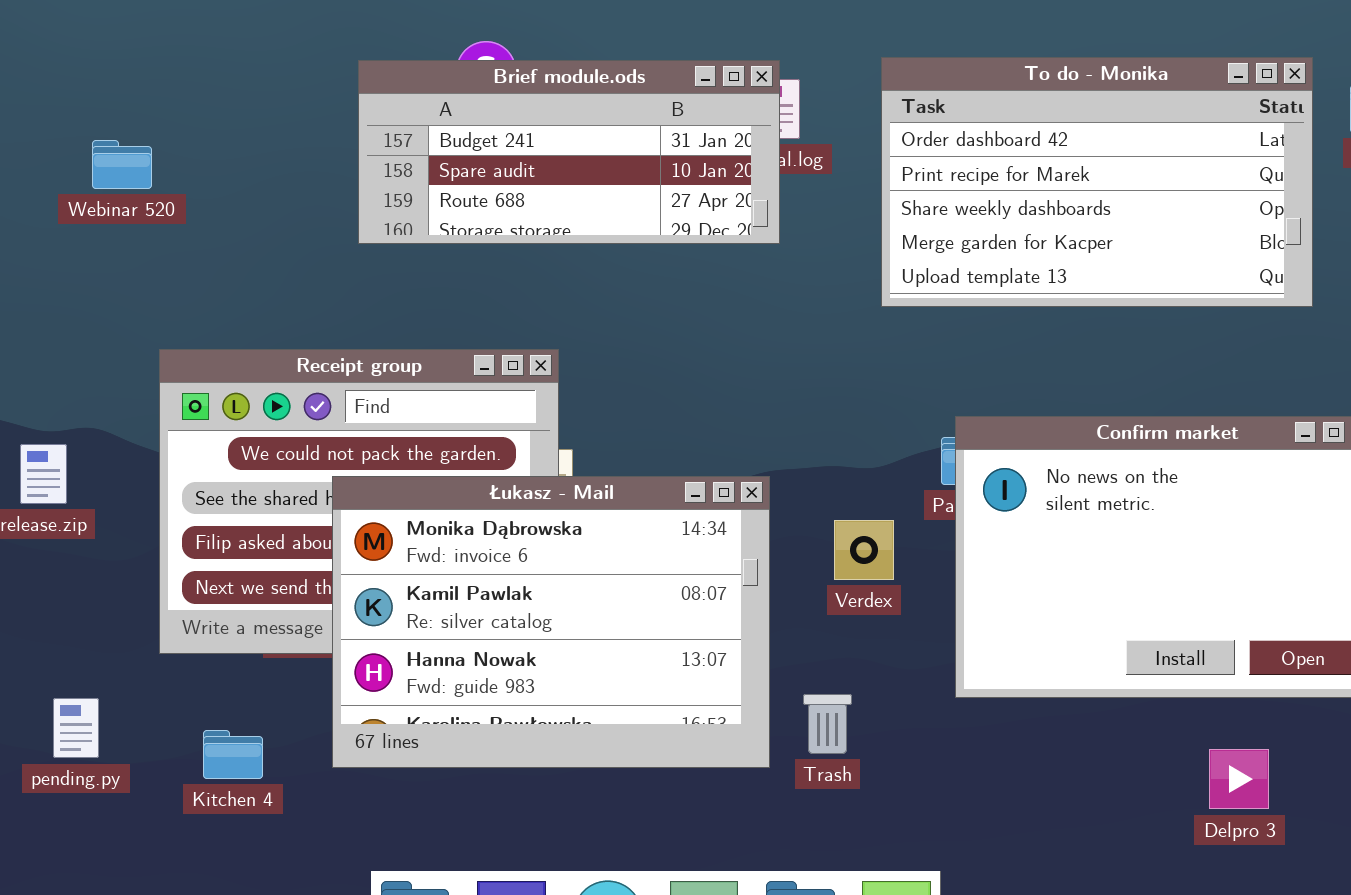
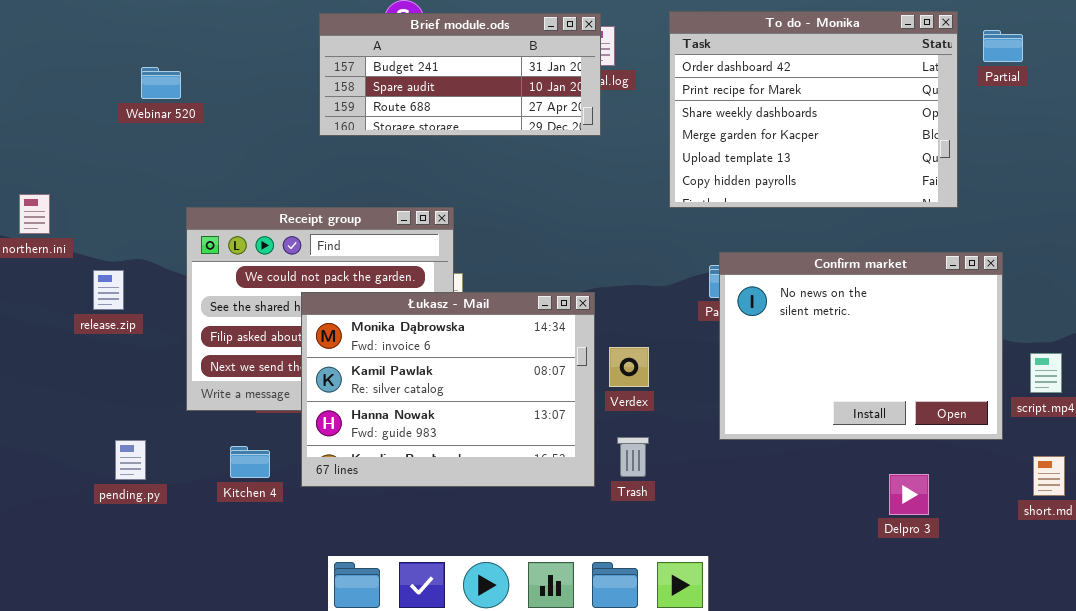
To do - Monika: [881,57,1313,307] -> [669,11,958,208], resized
Verdex: [834,520,894,580] -> [609,347,649,387], moved
Kitchen 4: [203,730,263,779] -> [230,446,270,478], moved

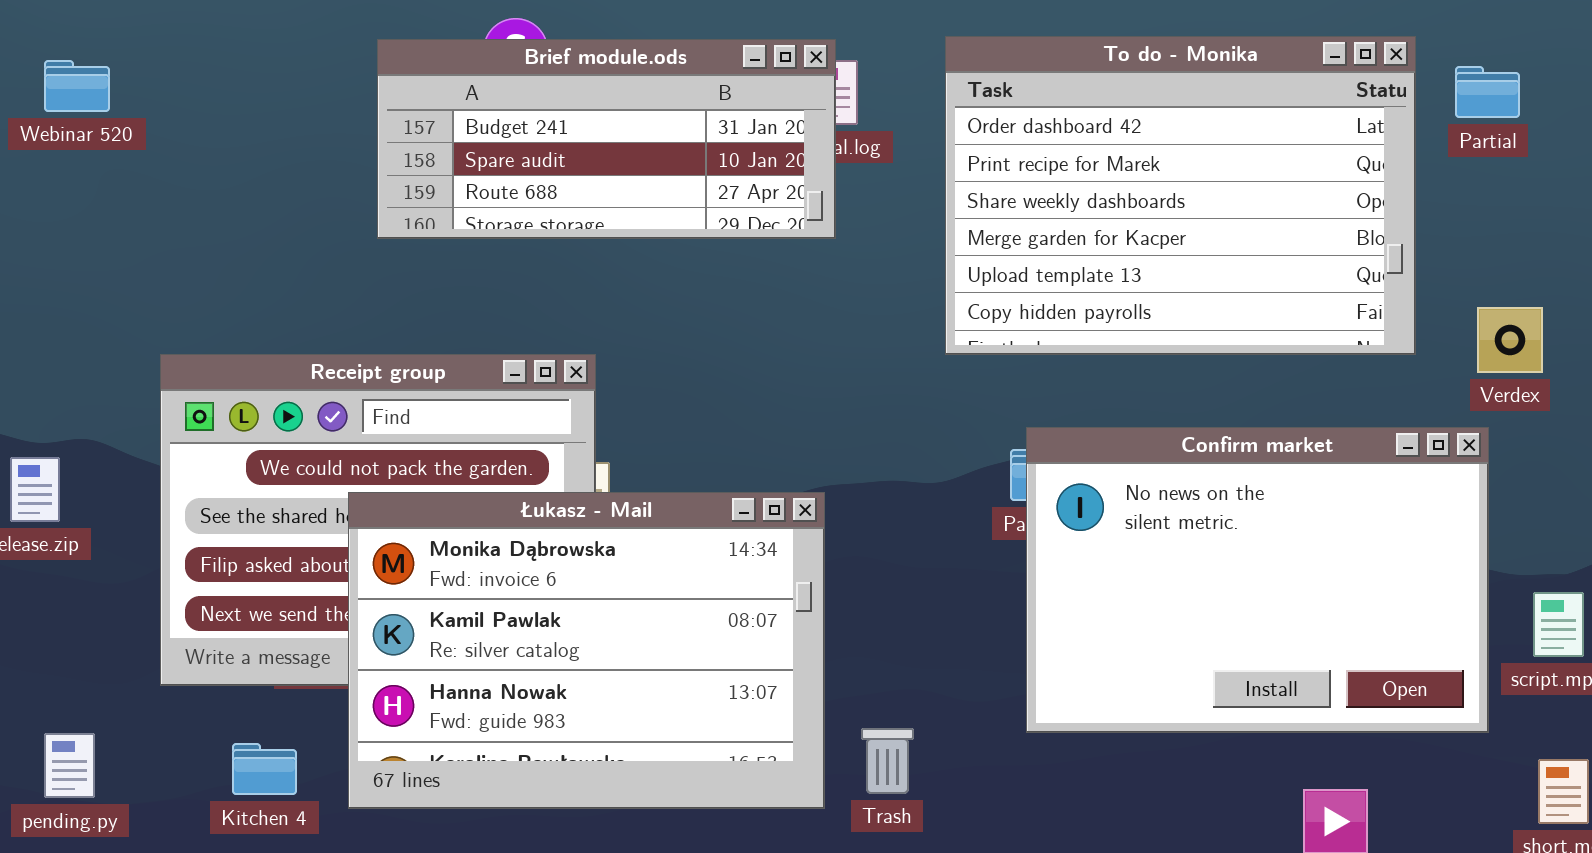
Webinar 520: [141,67,181,99] -> [44,60,110,112], moved
Verdex: [609,347,649,387] -> [1477,307,1543,373], moved

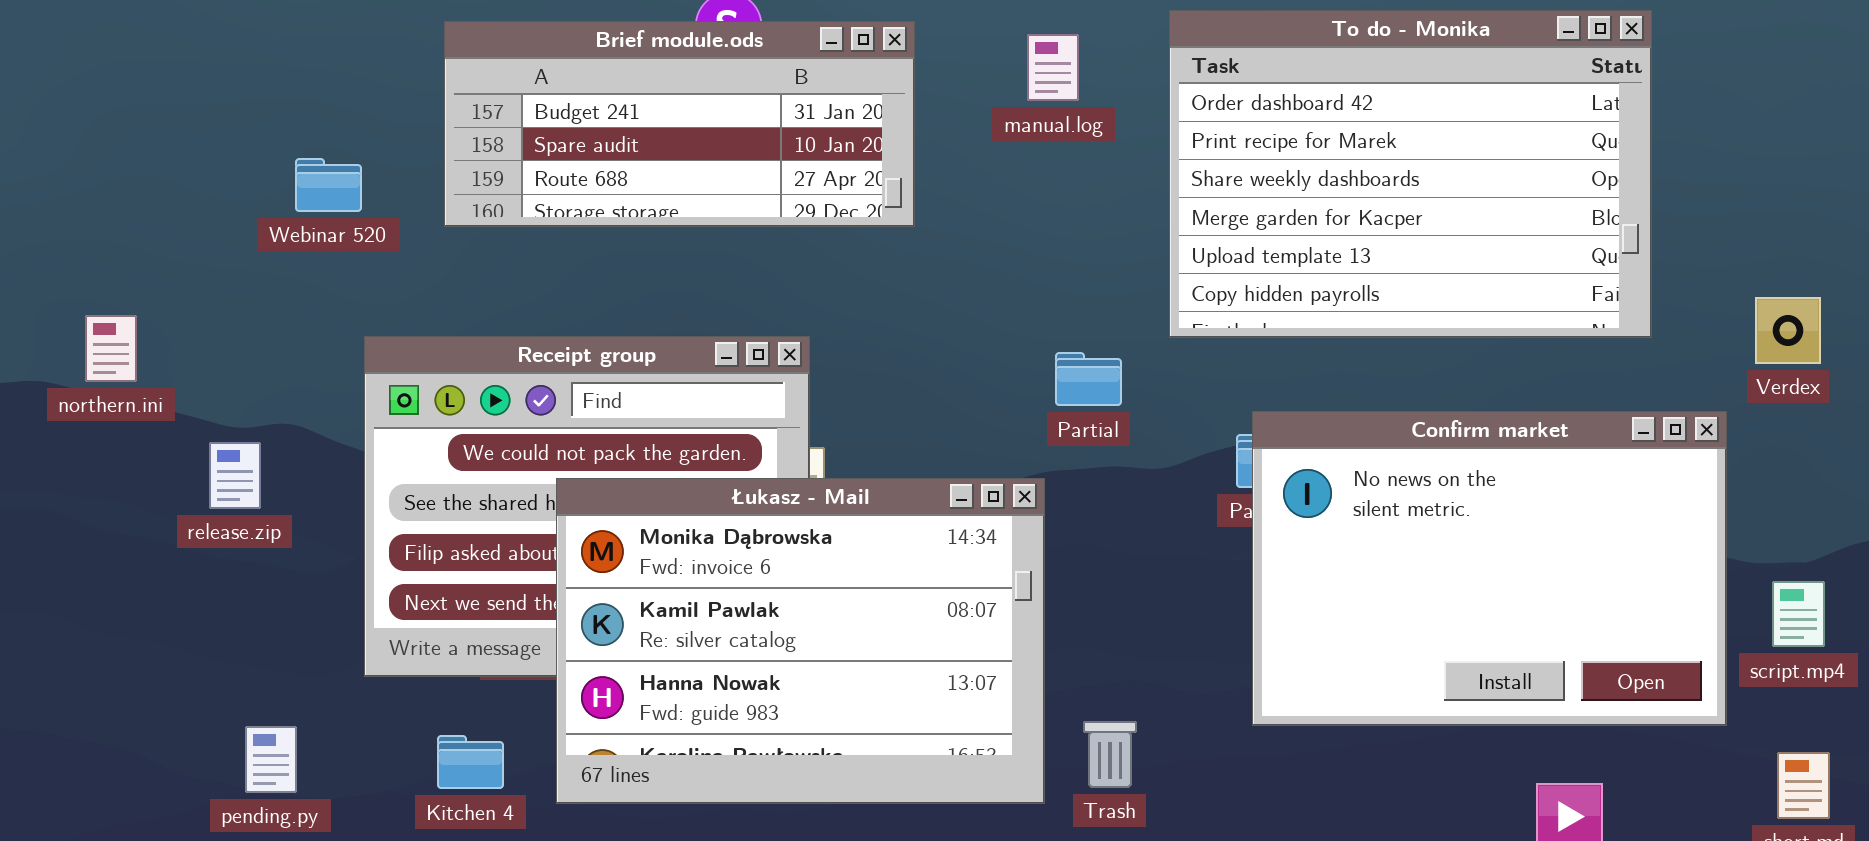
Brief module.ods: [377,39,836,239] -> [444,21,915,227], moved
Webinar 520: [44,60,110,112] -> [295,158,362,212], moved
Partial: [1455,66,1520,118] -> [1055,352,1122,406], moved
Verdex: [1477,307,1543,373] -> [1755,297,1821,364], moved

